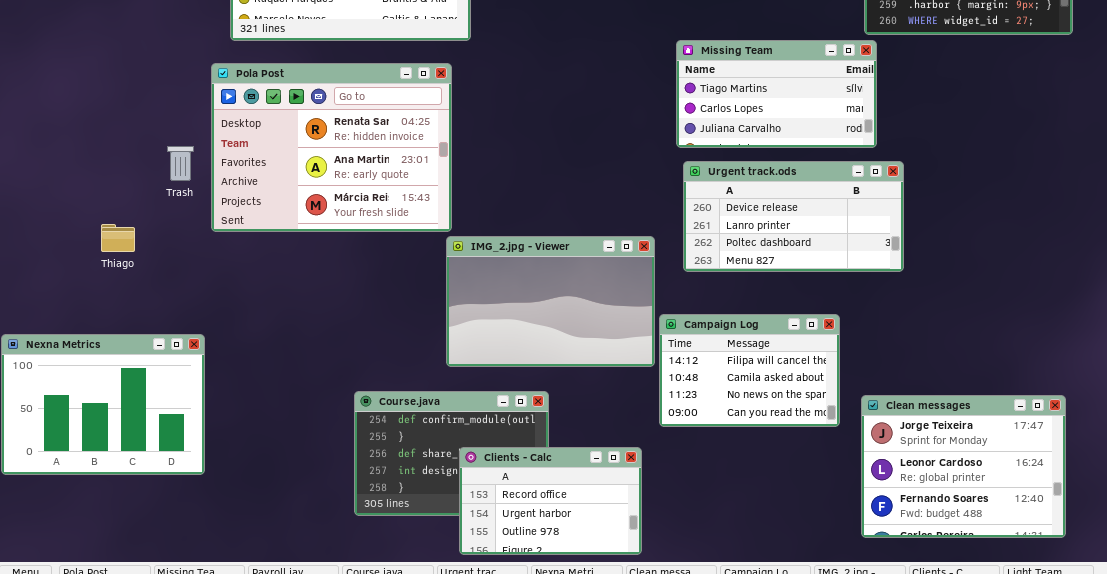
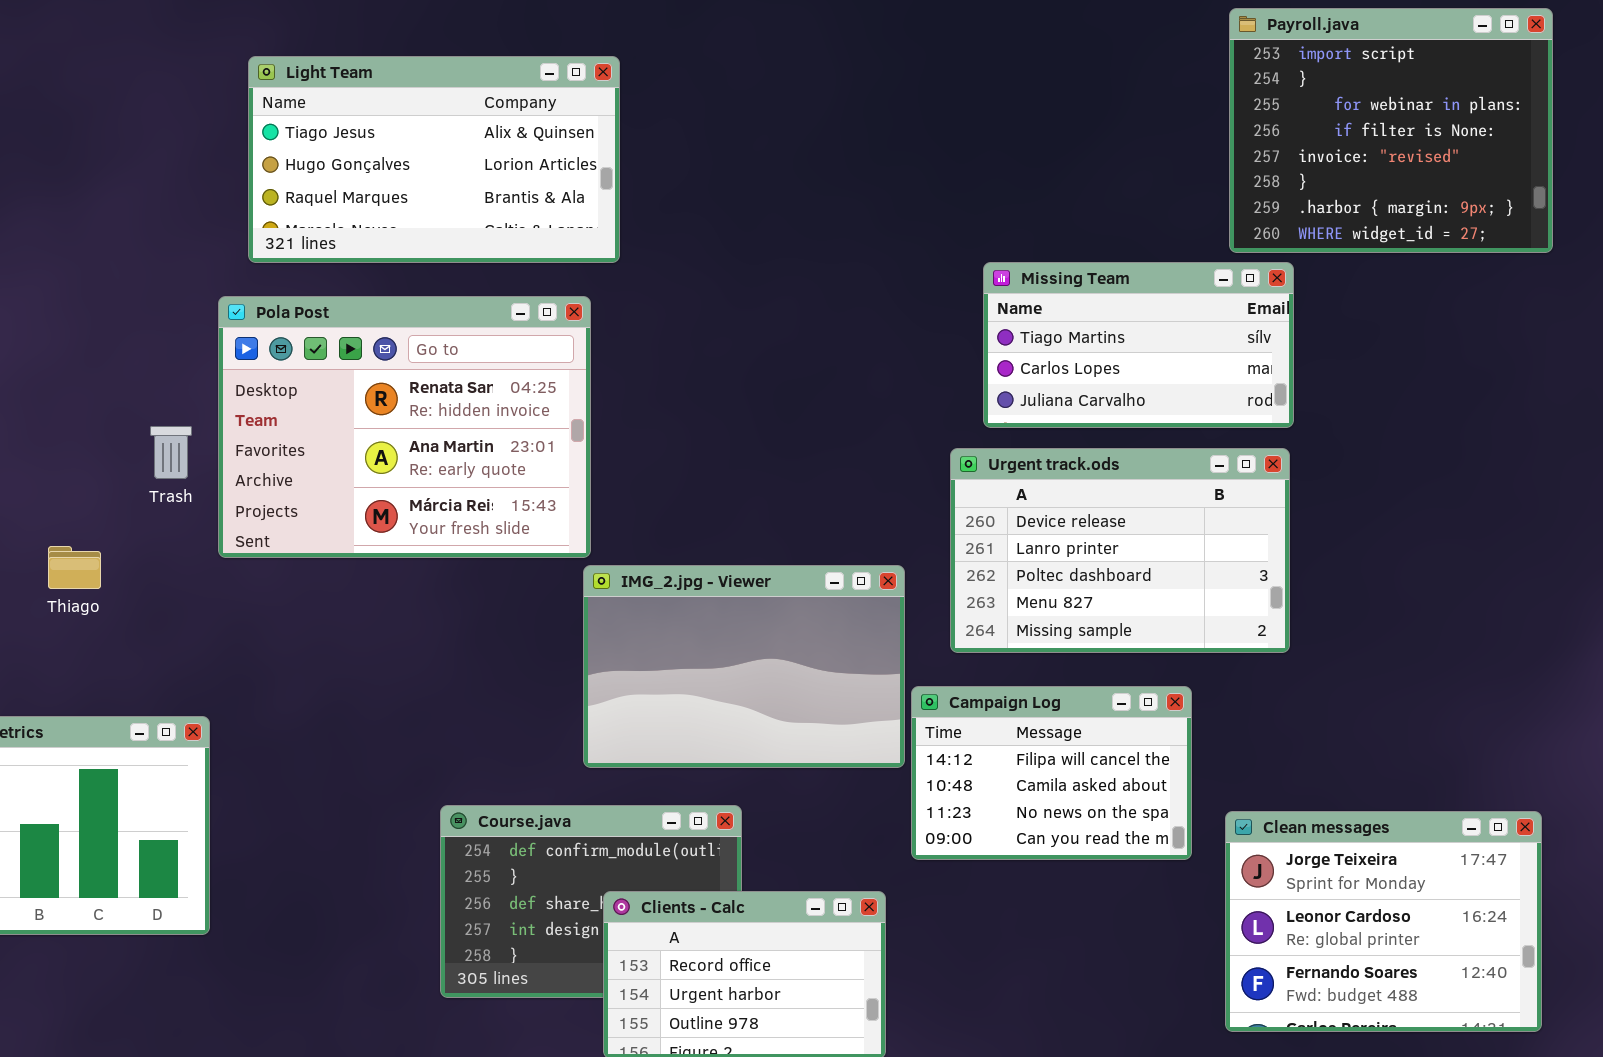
Missing Team: [676,40,877,148] -> [983,262,1294,428], moved
Urgent track.ods: [683,161,904,272] -> [950,448,1290,653], resized

